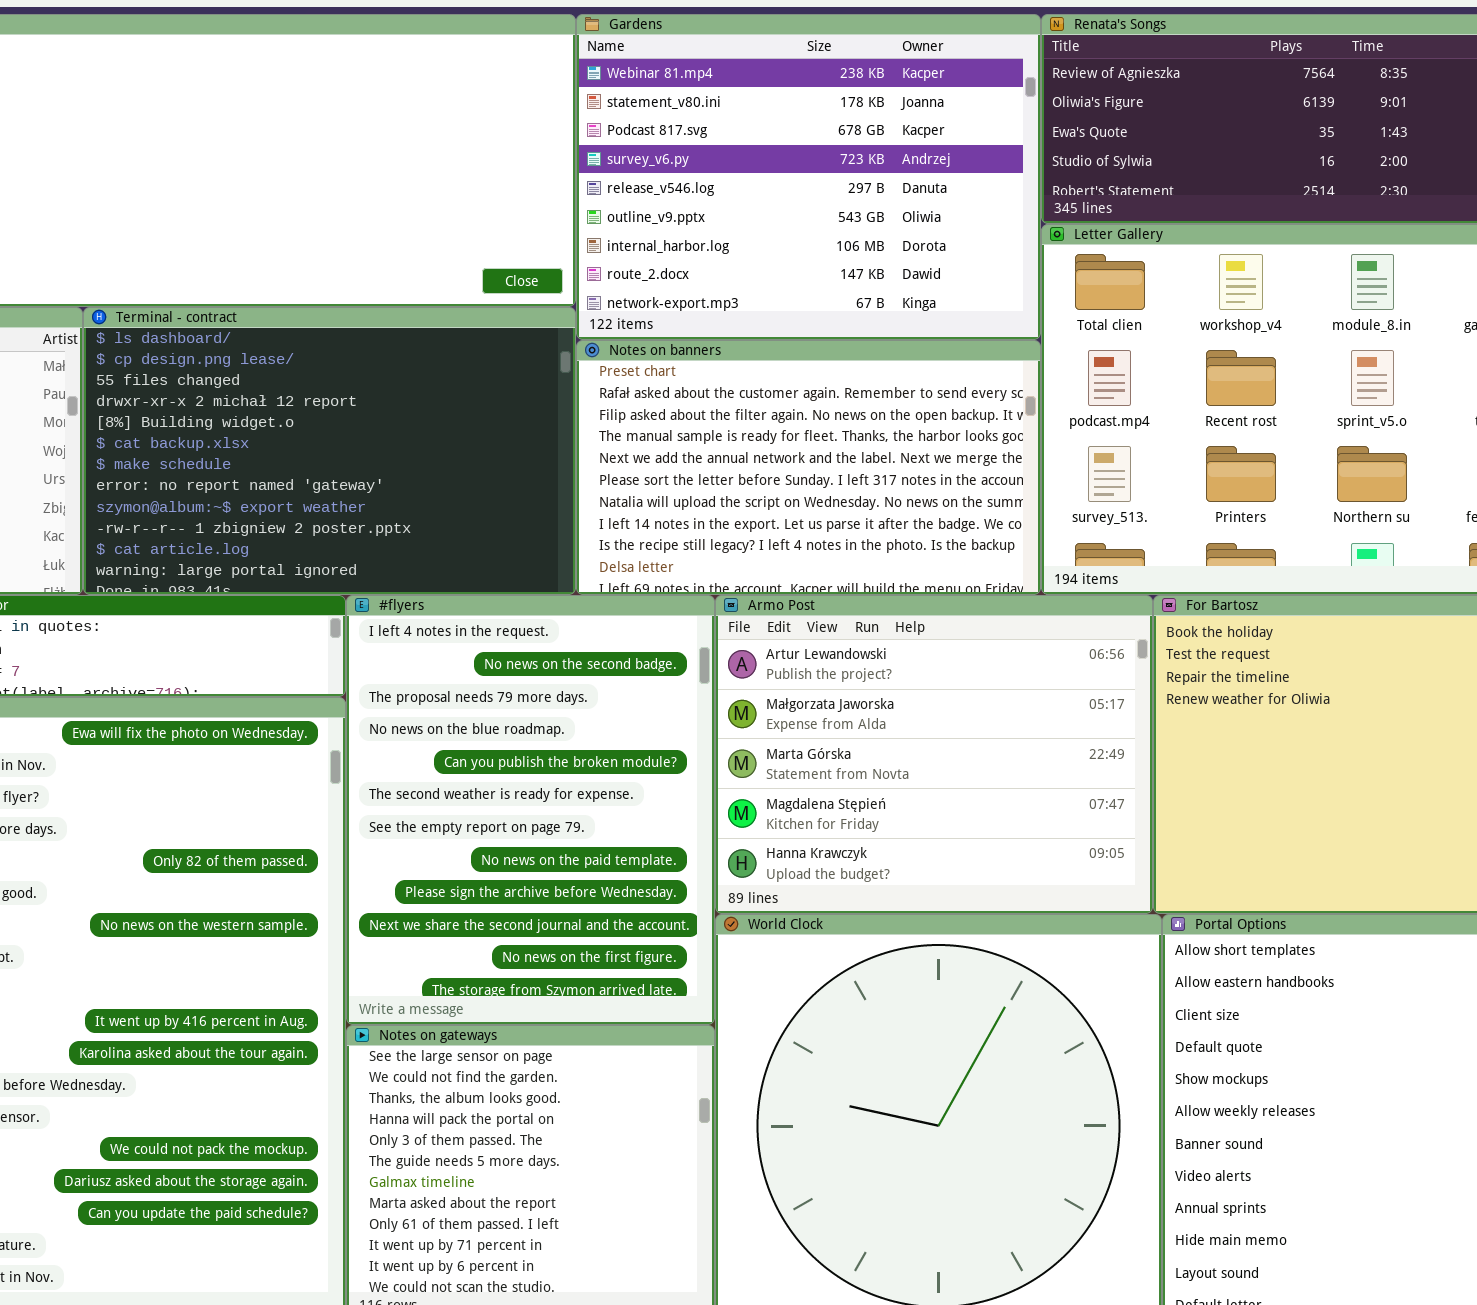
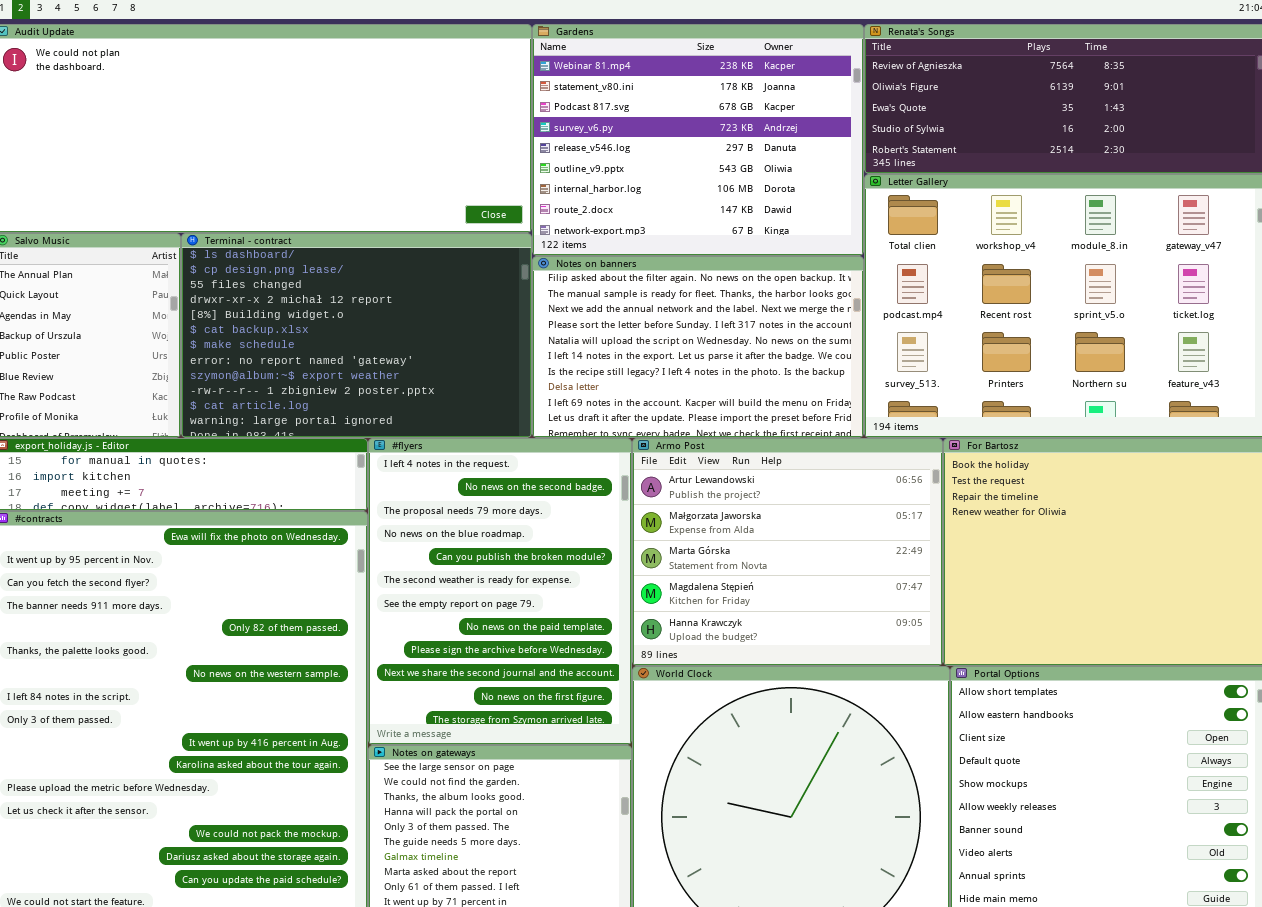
Notes on banners: [576,340,1041,595] -> [532,256,864,438], scrolled down 2 rows

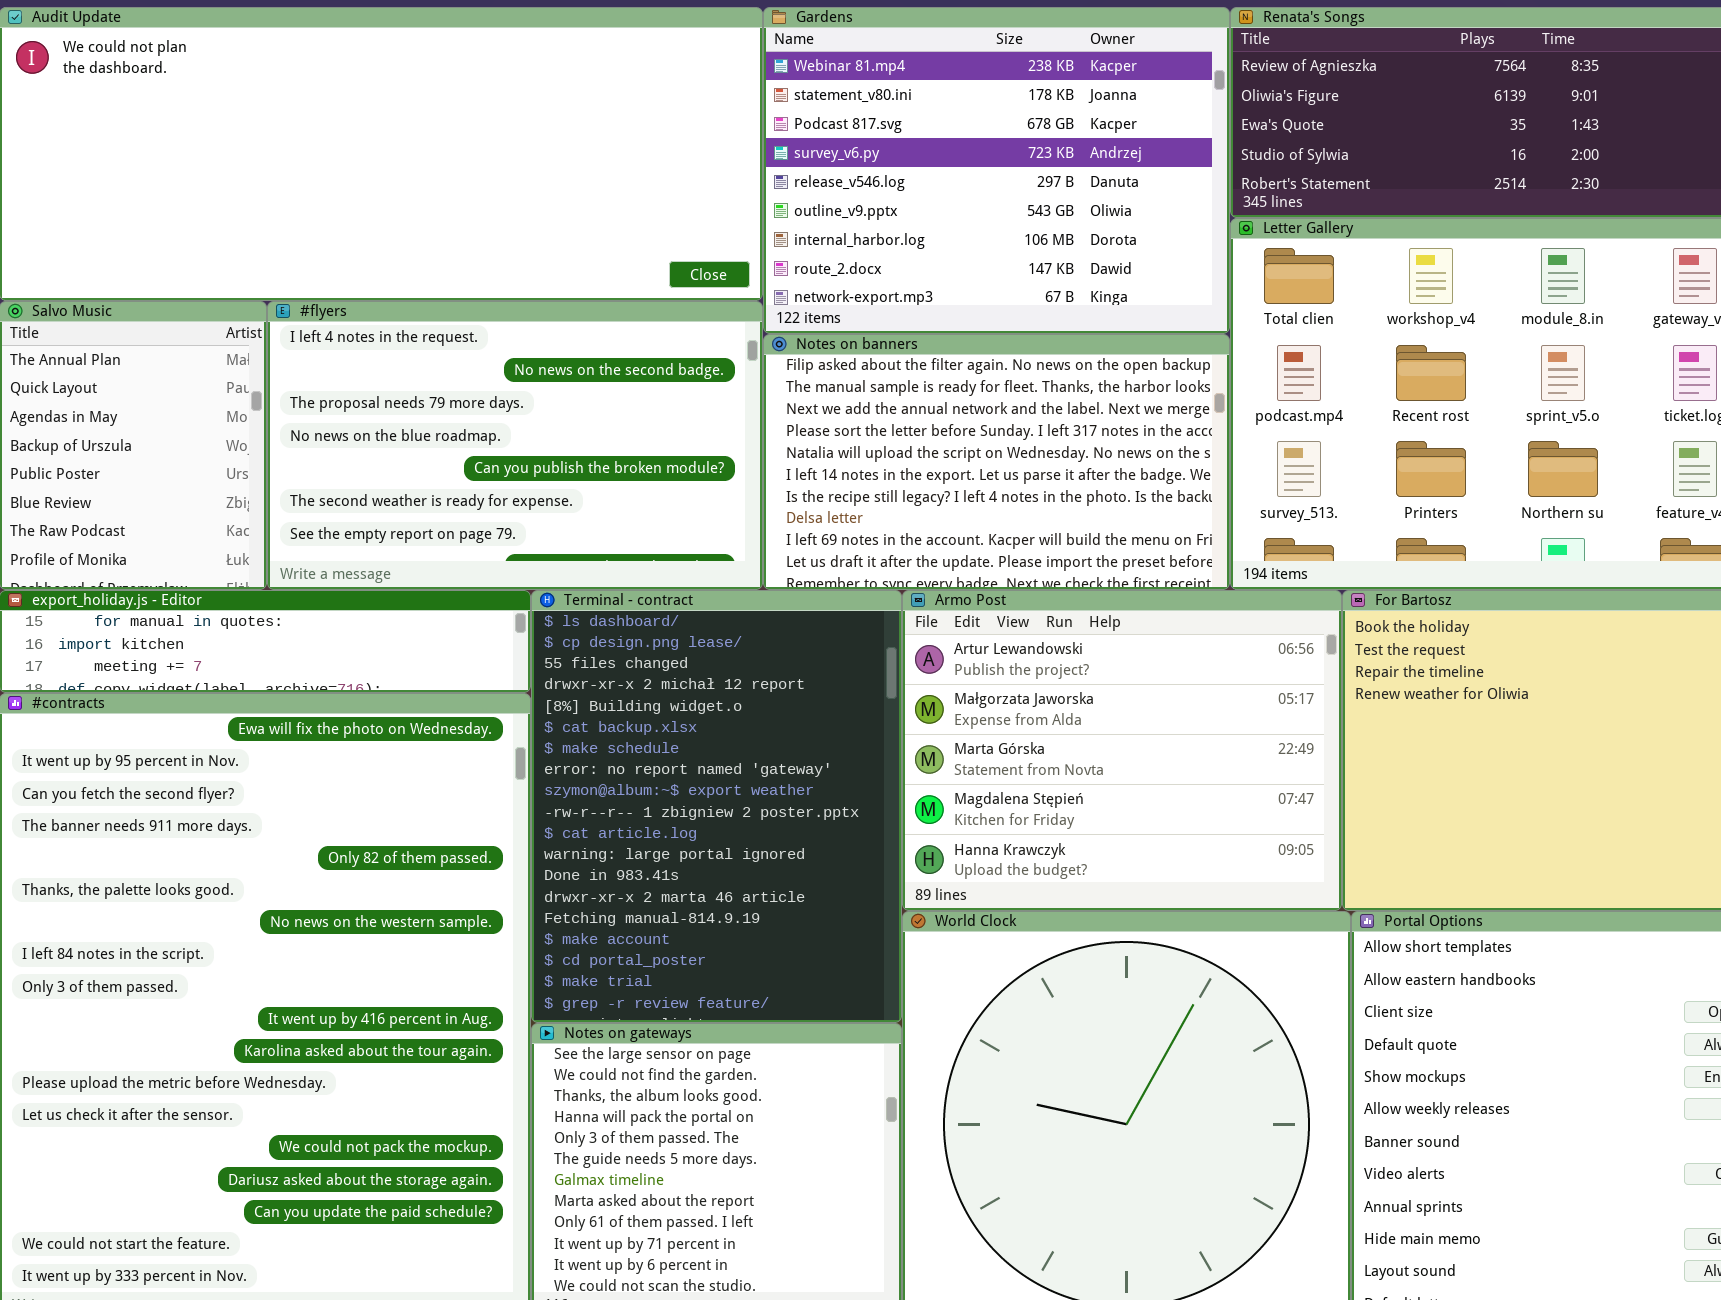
Terminal - contract: [181,233,532,438] -> [531,590,902,1023], moved, resized
#flyers: [368,438,632,745] -> [267,301,763,590], moved, resized

